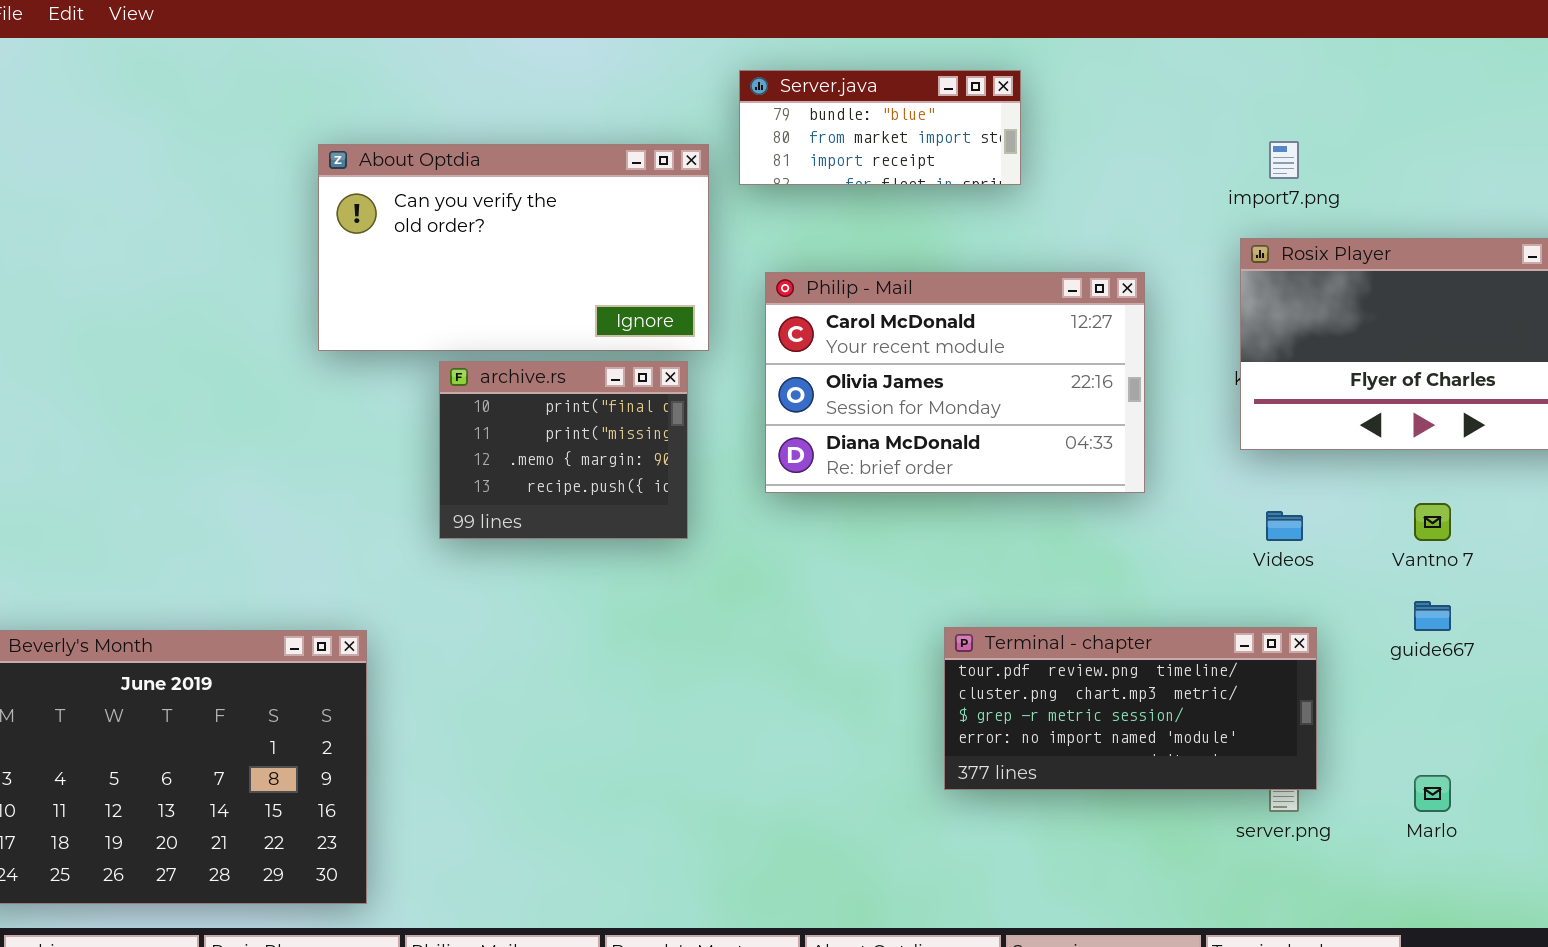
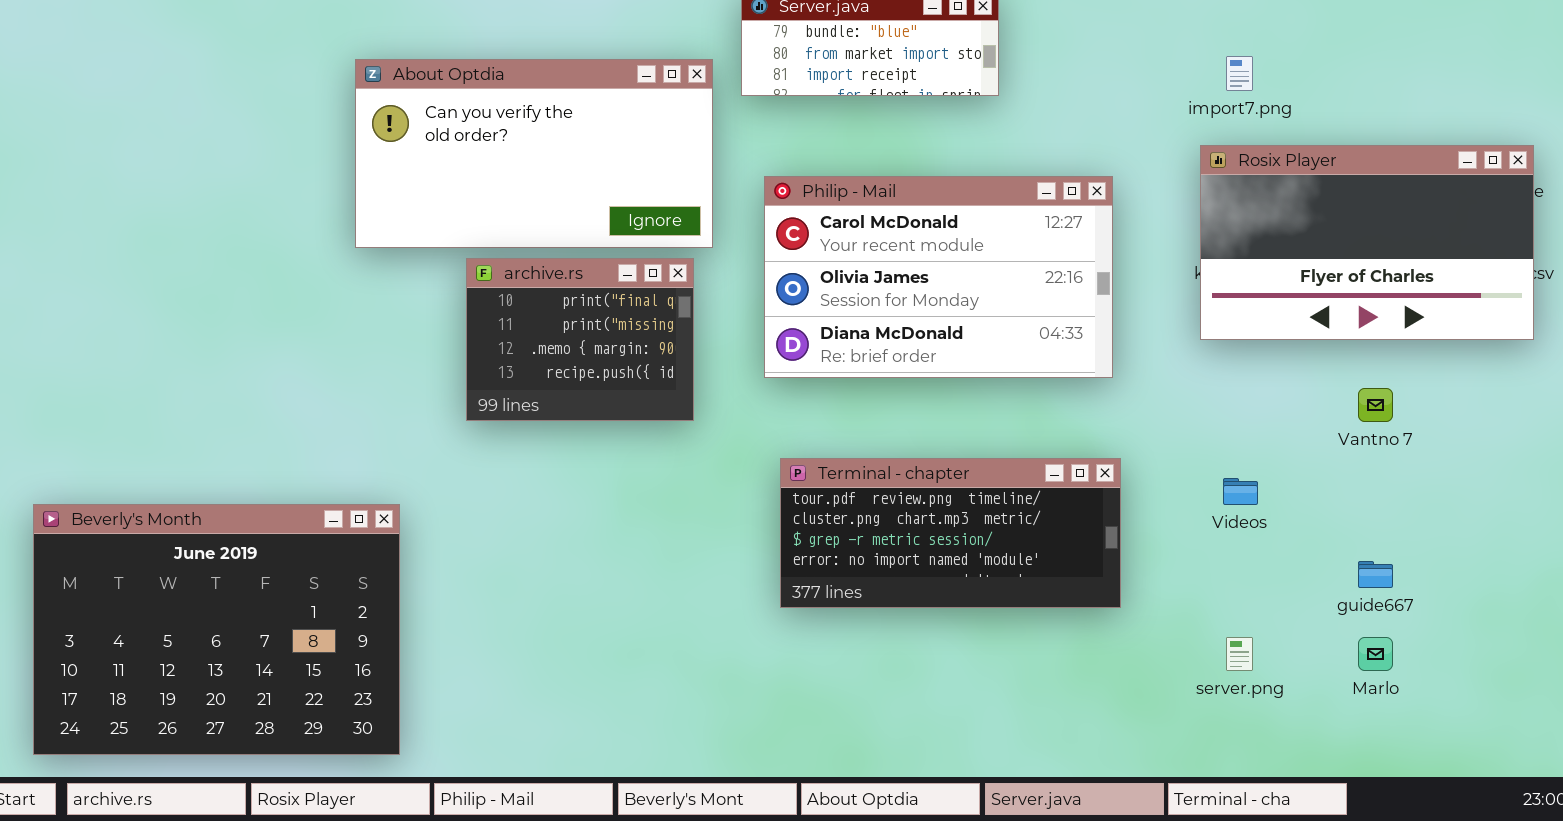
Videos: [1266,511,1303,541] -> [1223,478,1258,505], moved
guide667: [1414,601,1451,631] -> [1358,561,1393,588], moved
Terminal - chapter: [944,627,1317,790] -> [780,458,1121,608], moved

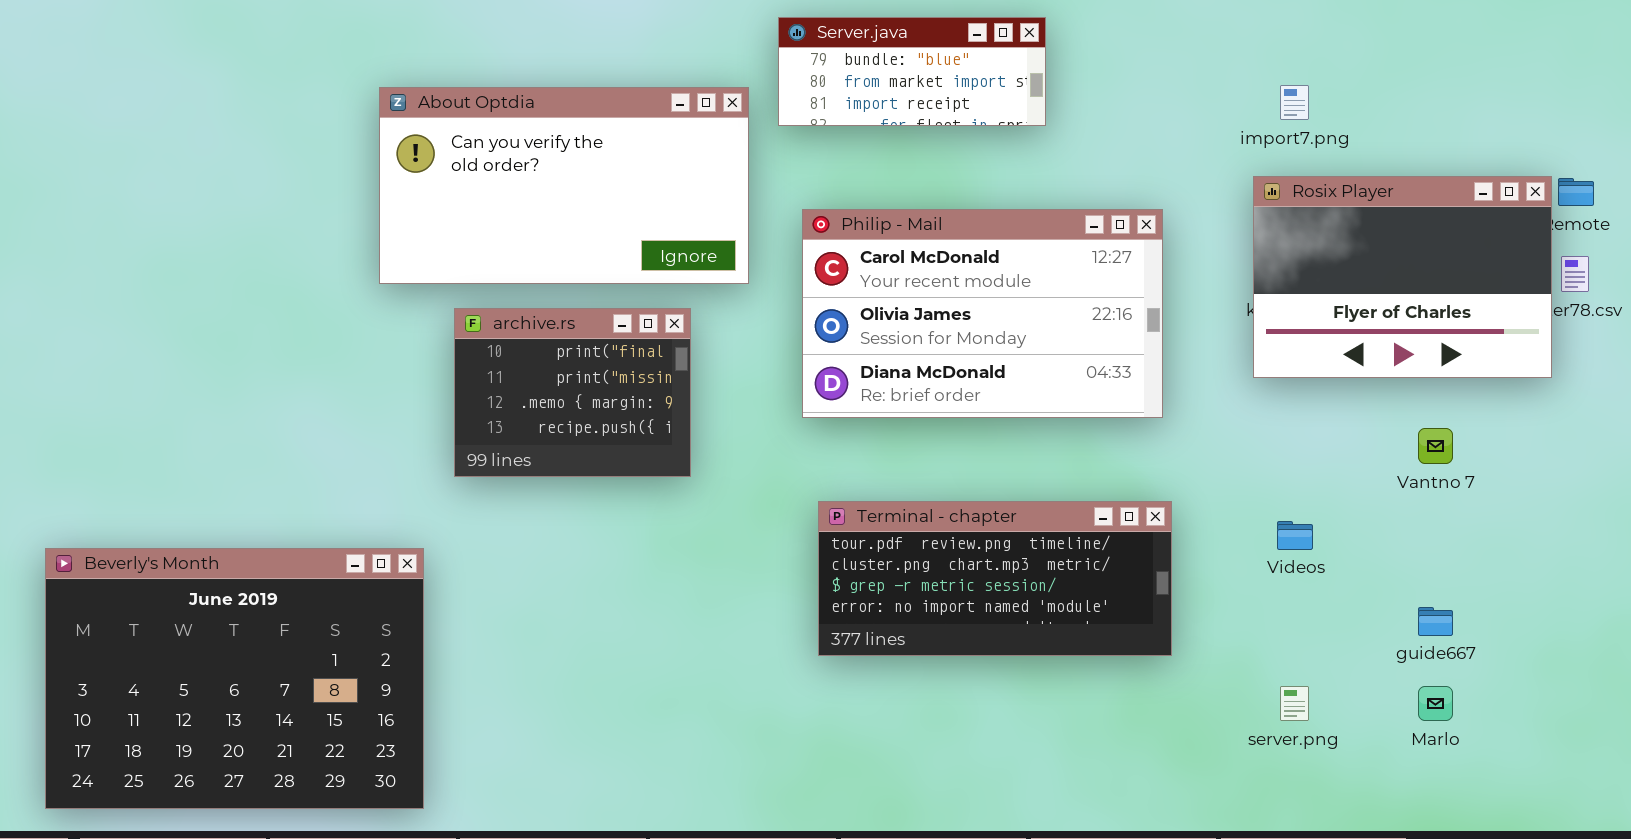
Rosix Player: [1200,145,1534,340] -> [1253,176,1552,378], resized
archive.rs: [466,258,694,421] -> [454,308,691,477], moved

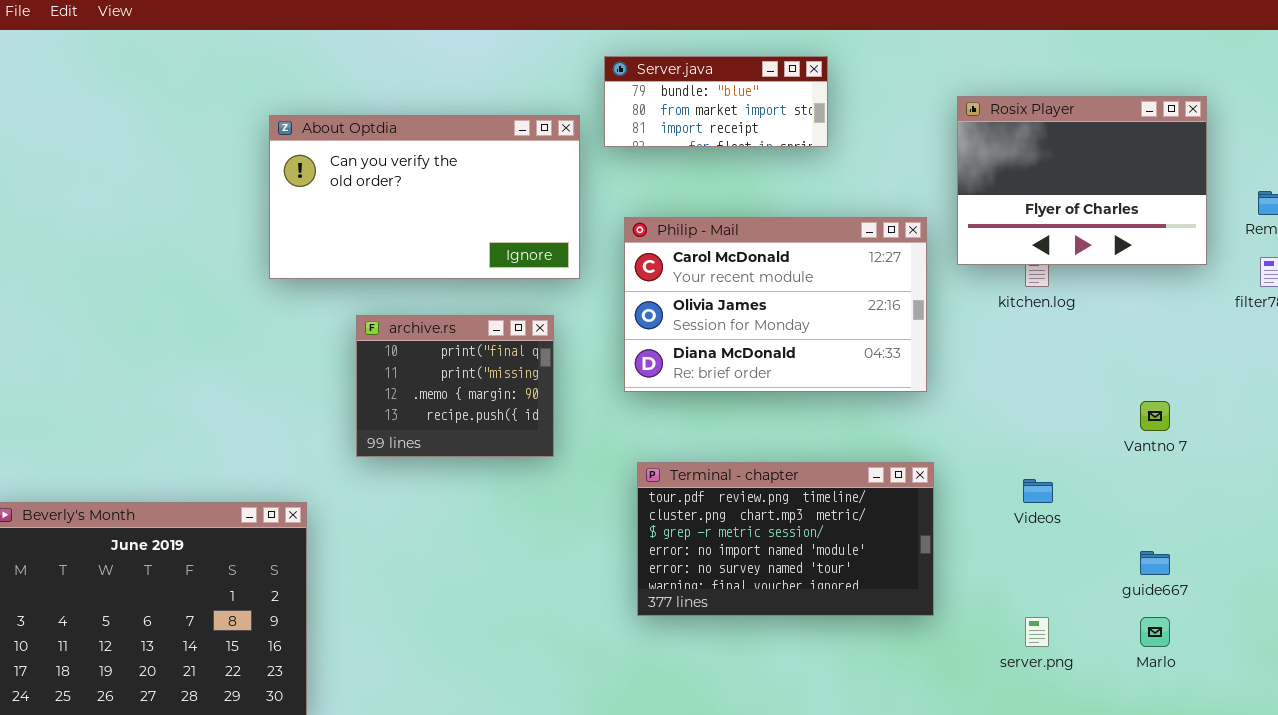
Rosix Player: [1253,176,1552,378] -> [957,96,1207,265], moved
archive.rs: [454,308,691,477] -> [356,315,554,457], moved
Terminal - chapter: [818,501,1172,656] -> [637,462,934,616], resized

